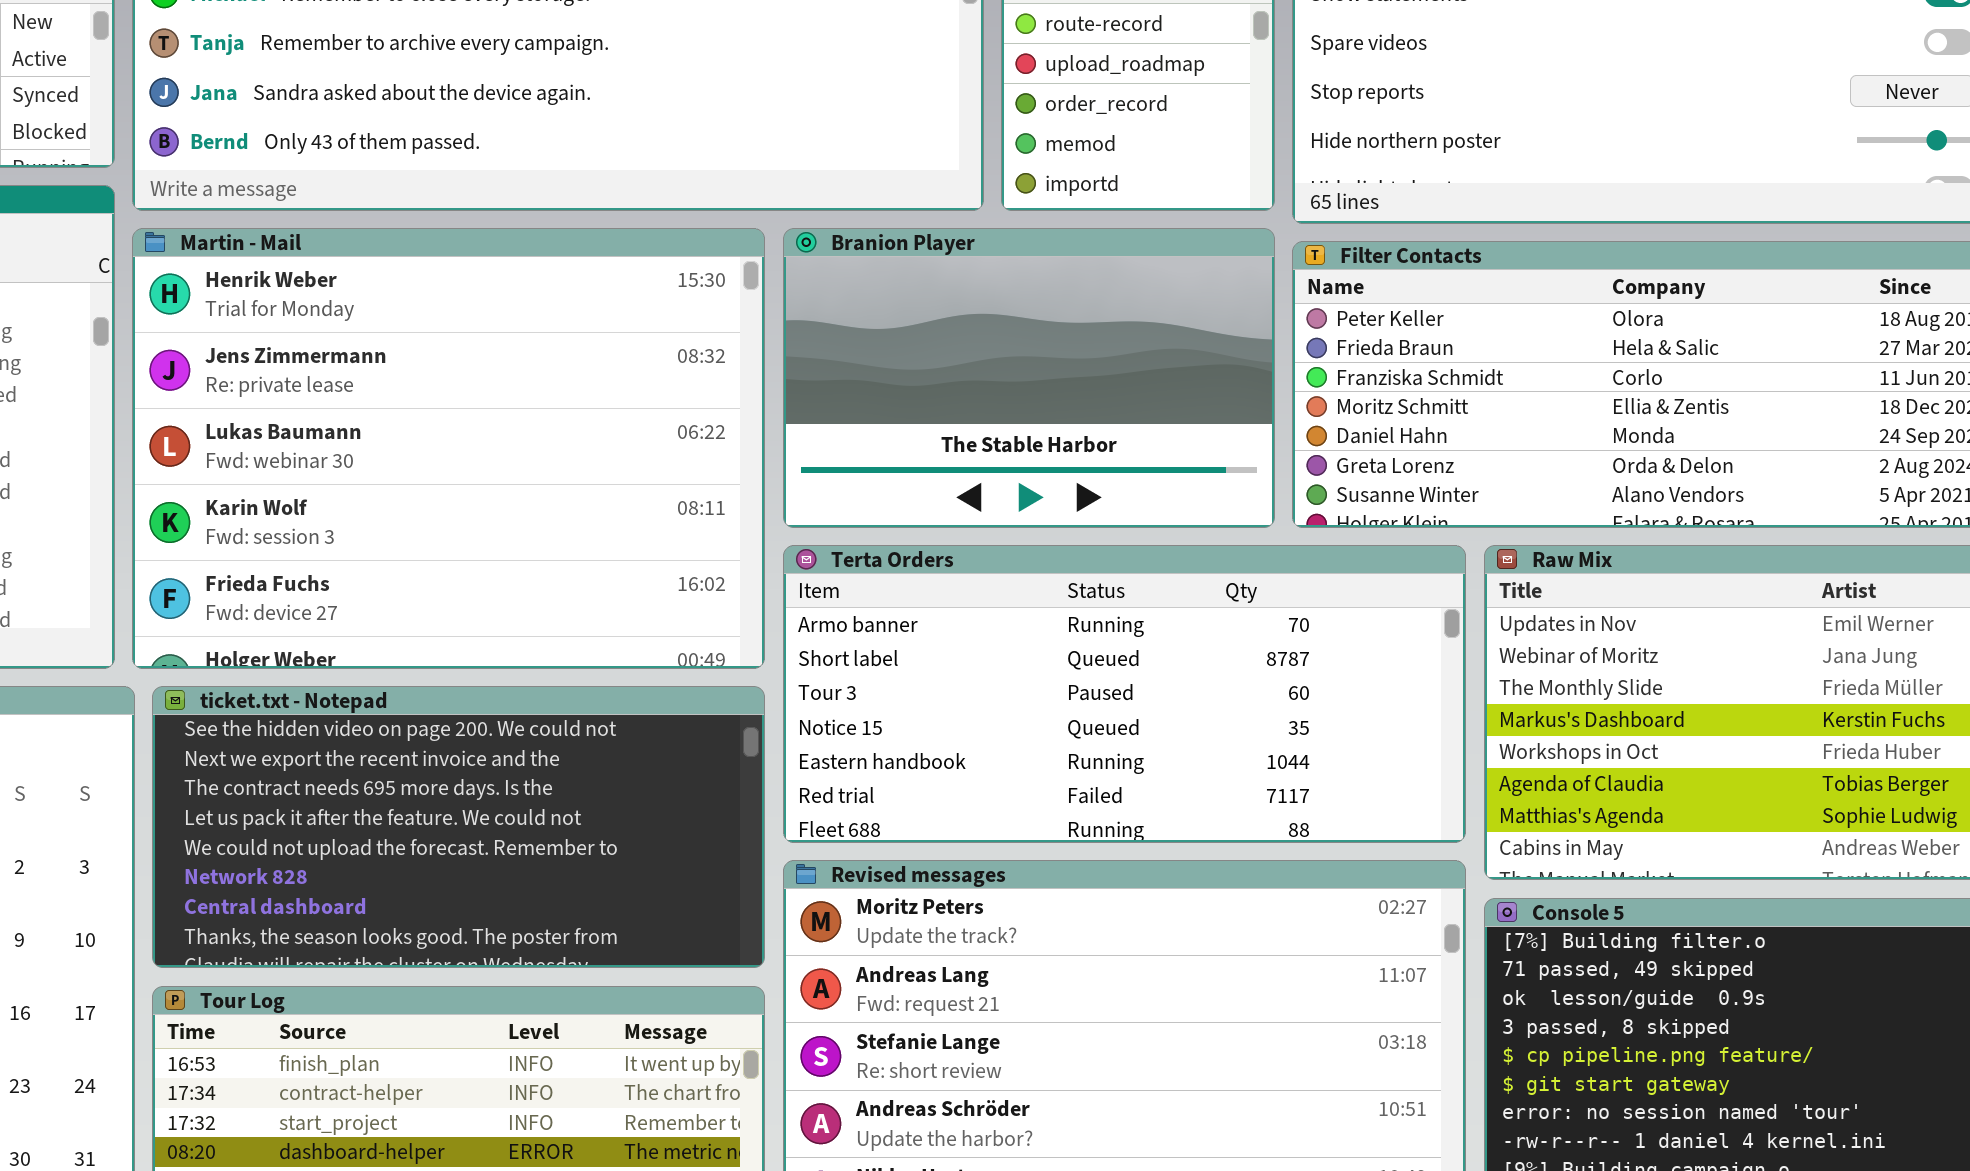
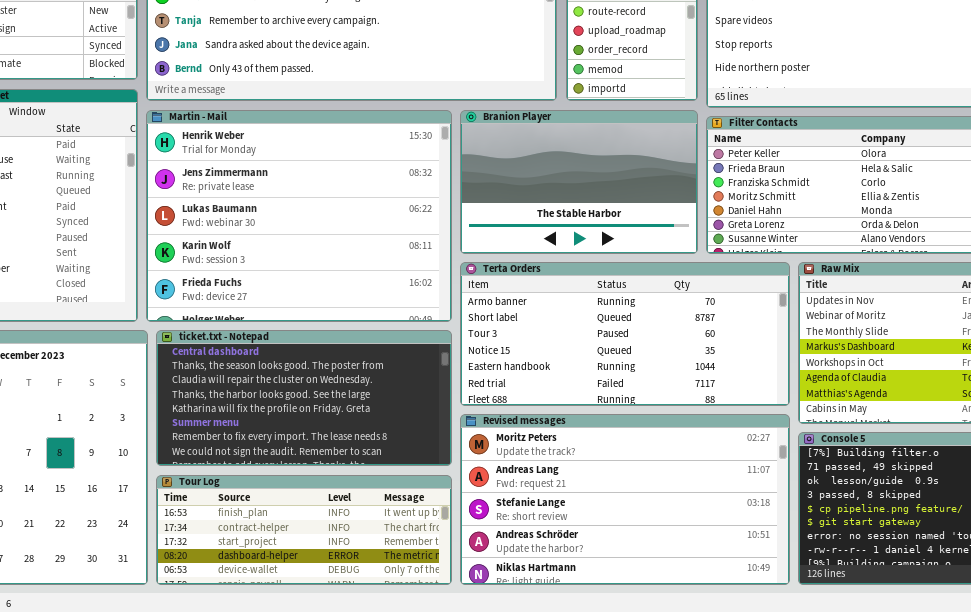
ticket.txt - Notepad: [152,686,765,968] -> [156,330,452,466], scrolled down 6 rows

